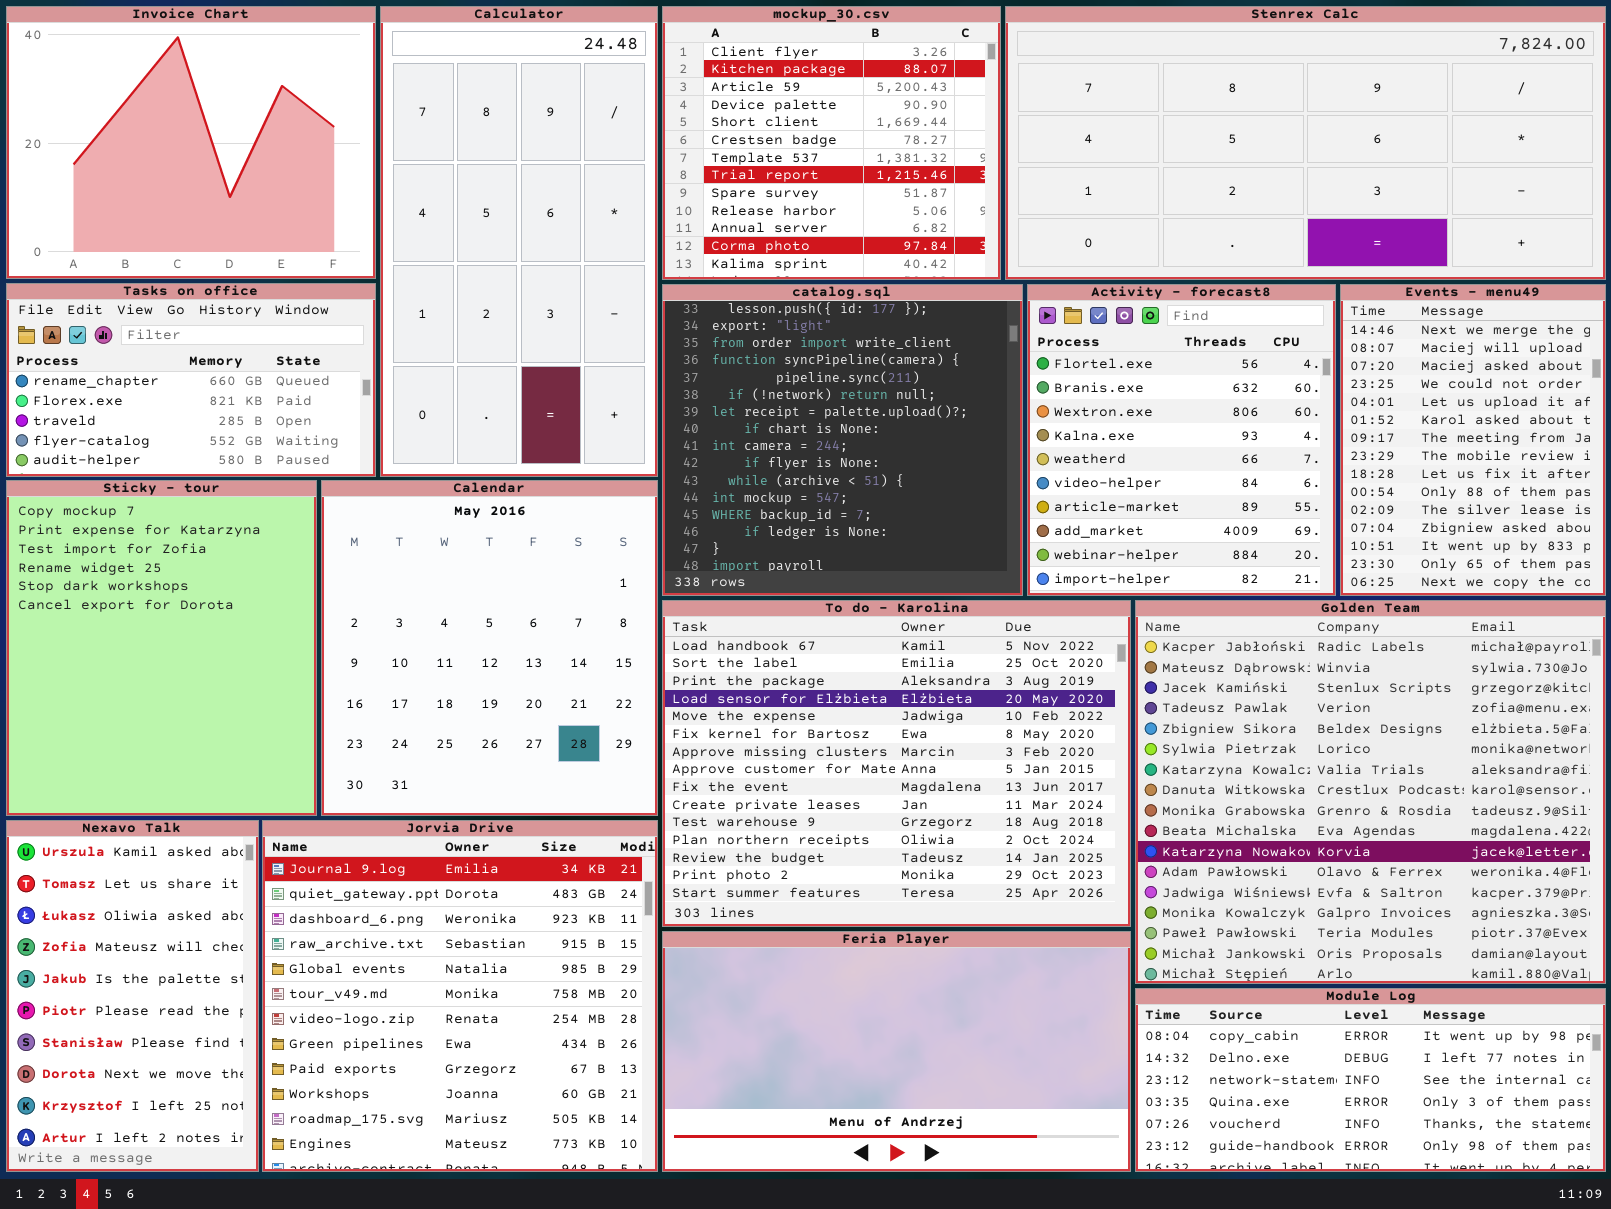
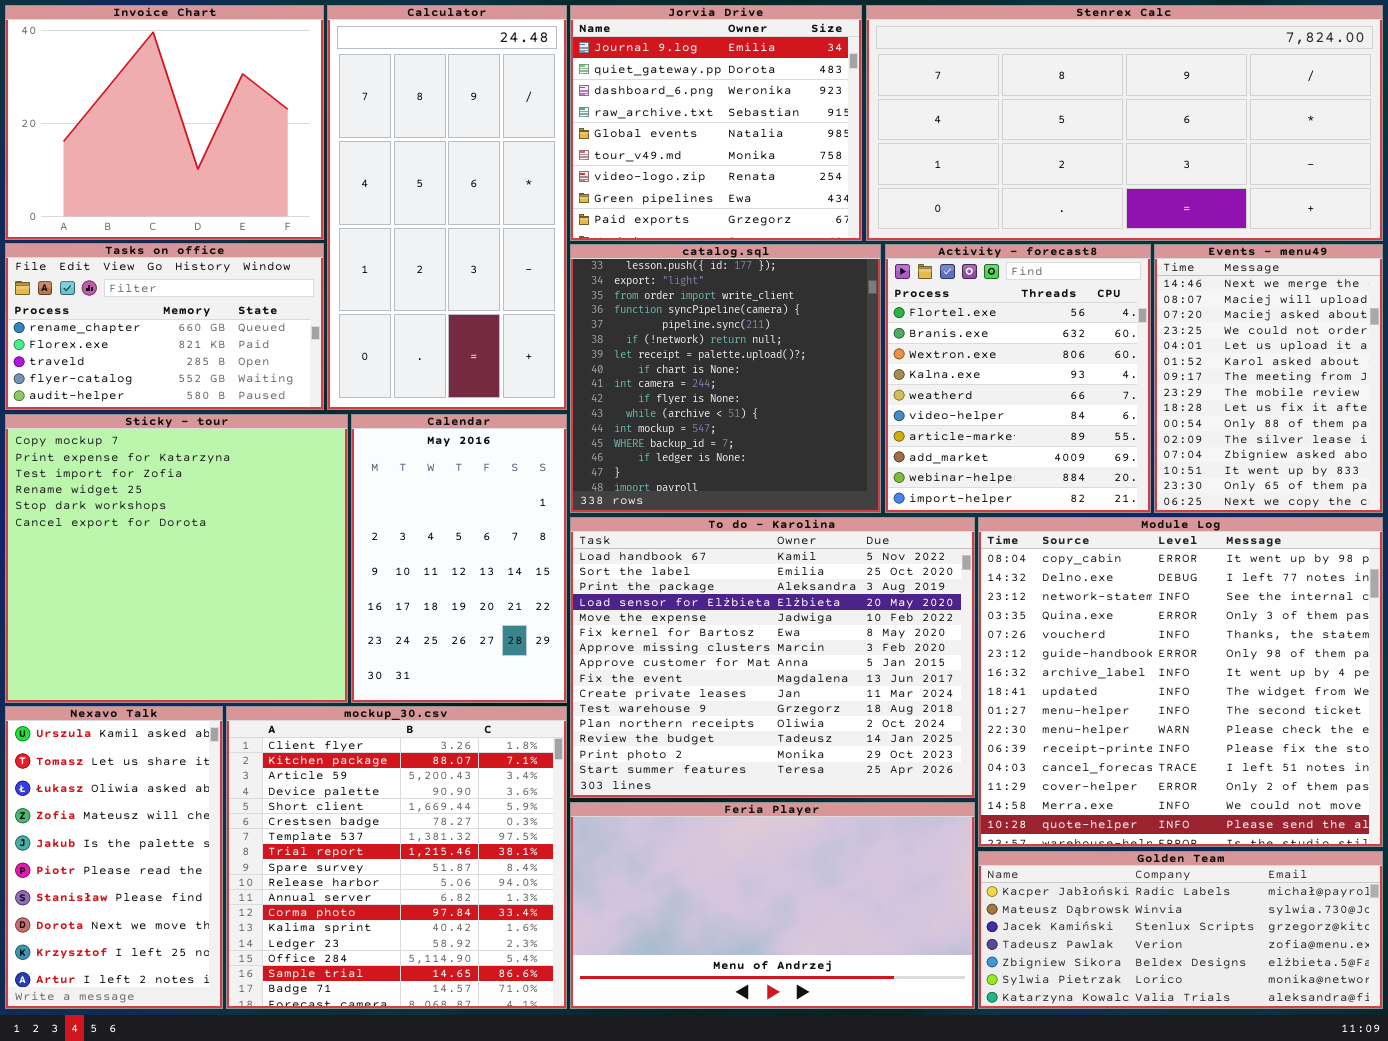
mockup_30.csv: [662,6,1001,280] -> [226,706,567,1009], moved, resized
Sticky - tour: [6,480,317,816] -> [5,414,348,703], resized
Calendar: [321,480,658,816] -> [351,414,567,703], resized
Golden Team: [1135,600,1606,984] -> [978,851,1383,1009], moved, resized
Jorvia Drive: [262,820,658,1172] -> [570,5,862,241], moved, resized
Module Log: [1135,988,1606,1172] -> [978,517,1383,847], moved, resized

